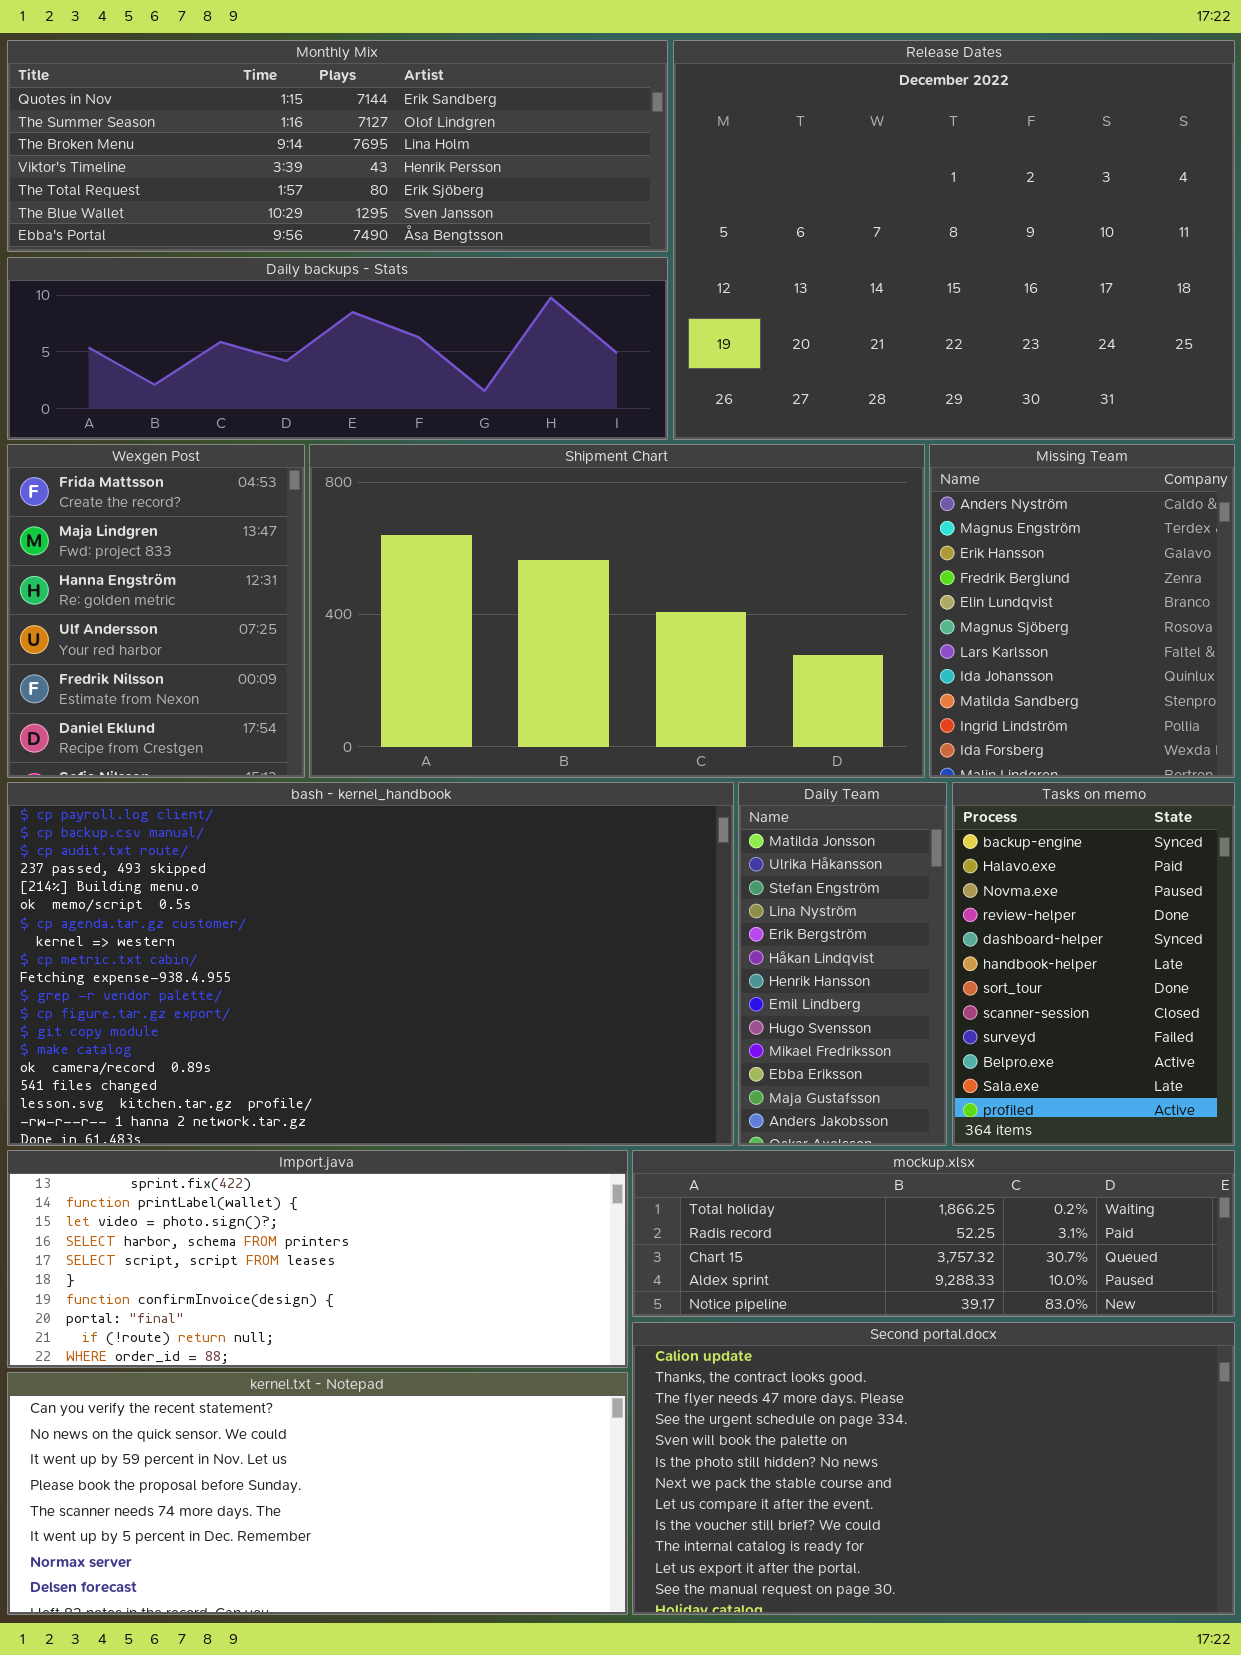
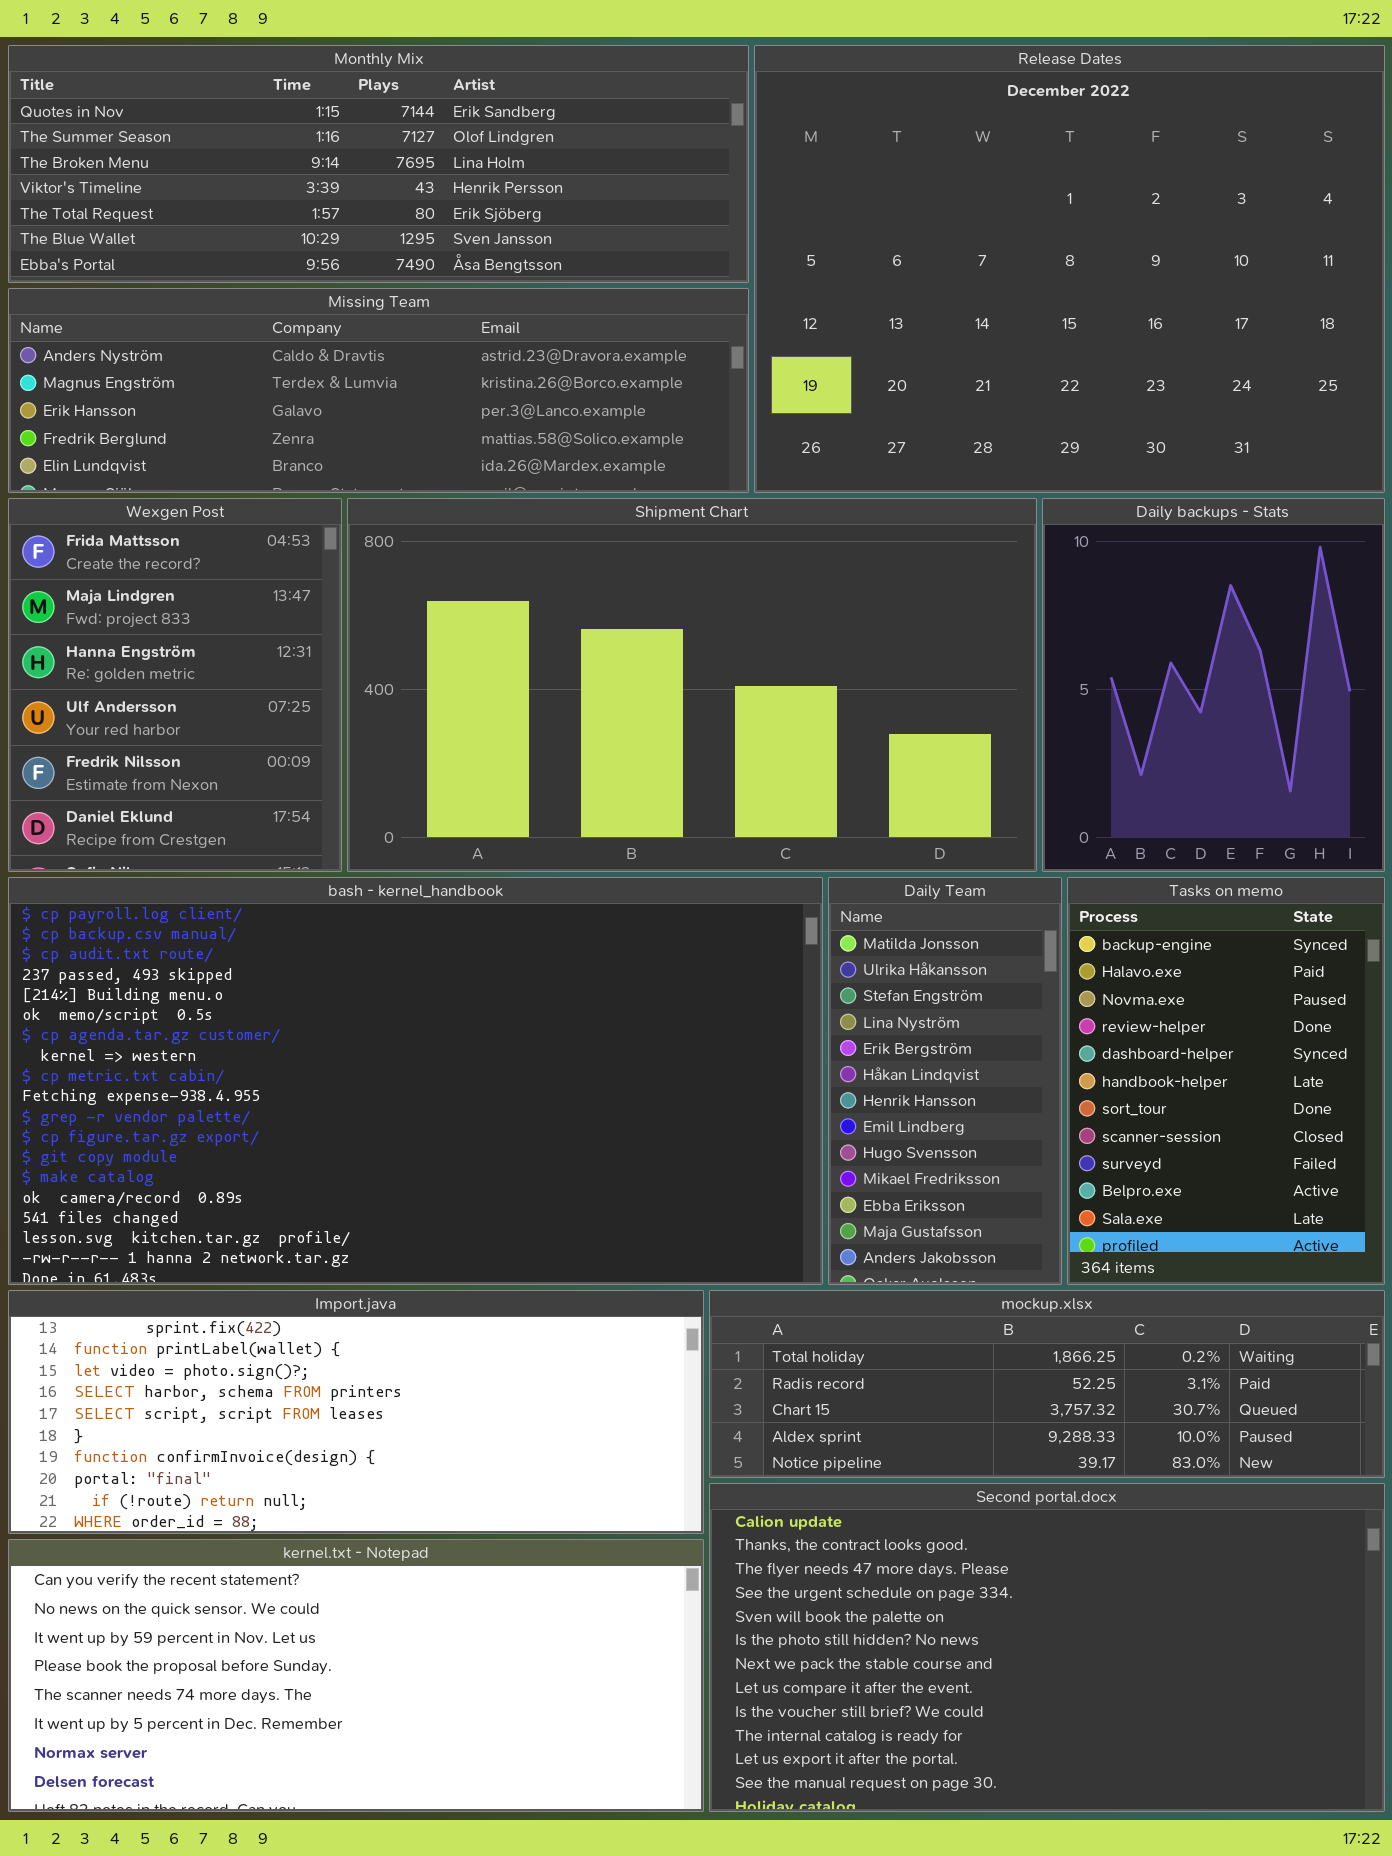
Daily backups - Stats: [7,257,668,440] -> [1042,498,1385,872], moved, resized
Missing Team: [929,444,1235,778] -> [8,288,749,493], moved, resized

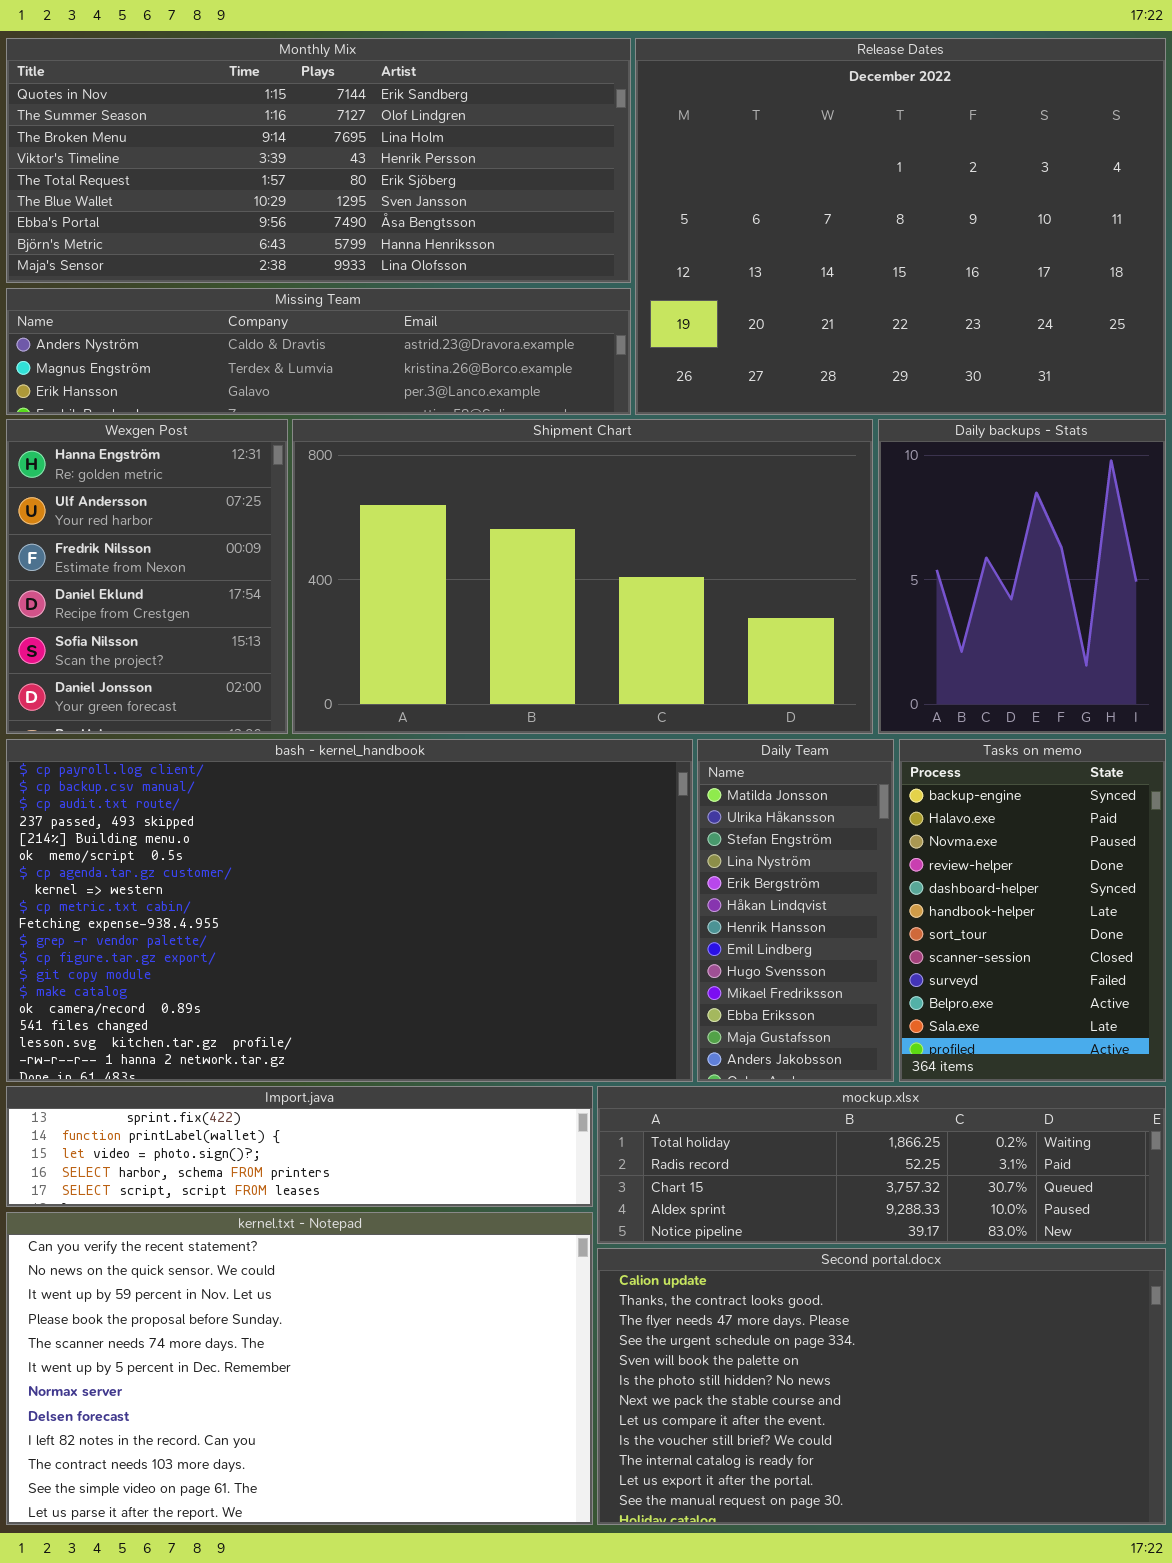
Monthly Mix: [8,45,749,283] -> [6,38,631,283], resized
Missing Team: [8,288,749,493] -> [6,288,631,415], resized
Wexgen Post: [8,498,342,872] -> [6,419,288,734], scrolled down 2 rows
Import.java: [8,1290,704,1534] -> [6,1086,593,1207], resized
kernel.txt - Notepad: [8,1539,704,1812] -> [6,1212,593,1525], resized

